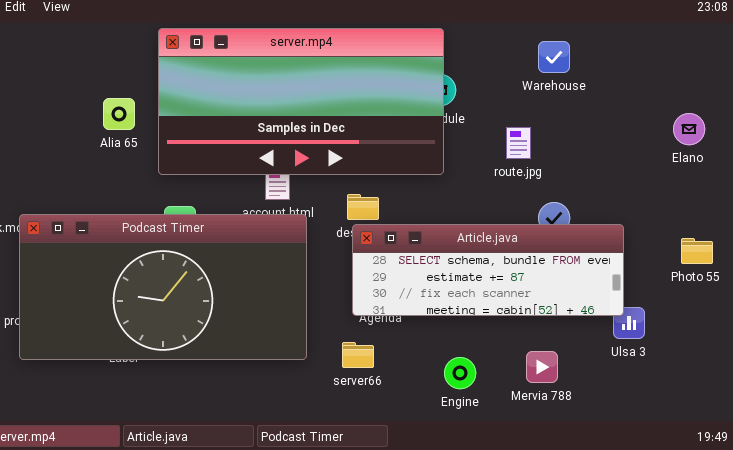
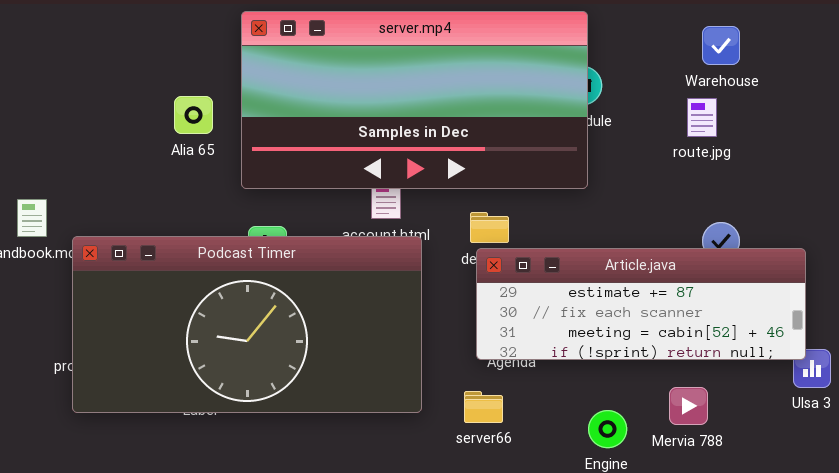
route.jpg: [506,127,531,159] -> [687,98,717,137], moved
Article.java: [352,224,624,316] -> [476,248,806,360], scrolled down 1 row
Mervia 788: [526,351,558,383] -> [669,387,708,425], moved

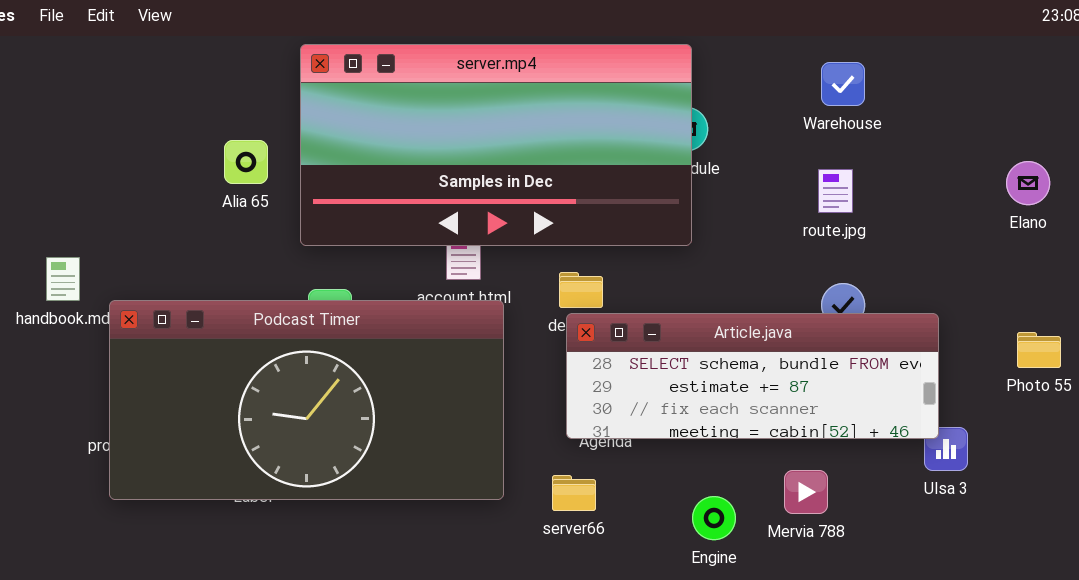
route.jpg: [687,98,717,137] -> [818,169,853,213], moved
Article.java: [476,248,806,360] -> [566,313,939,439], scrolled up 1 row

